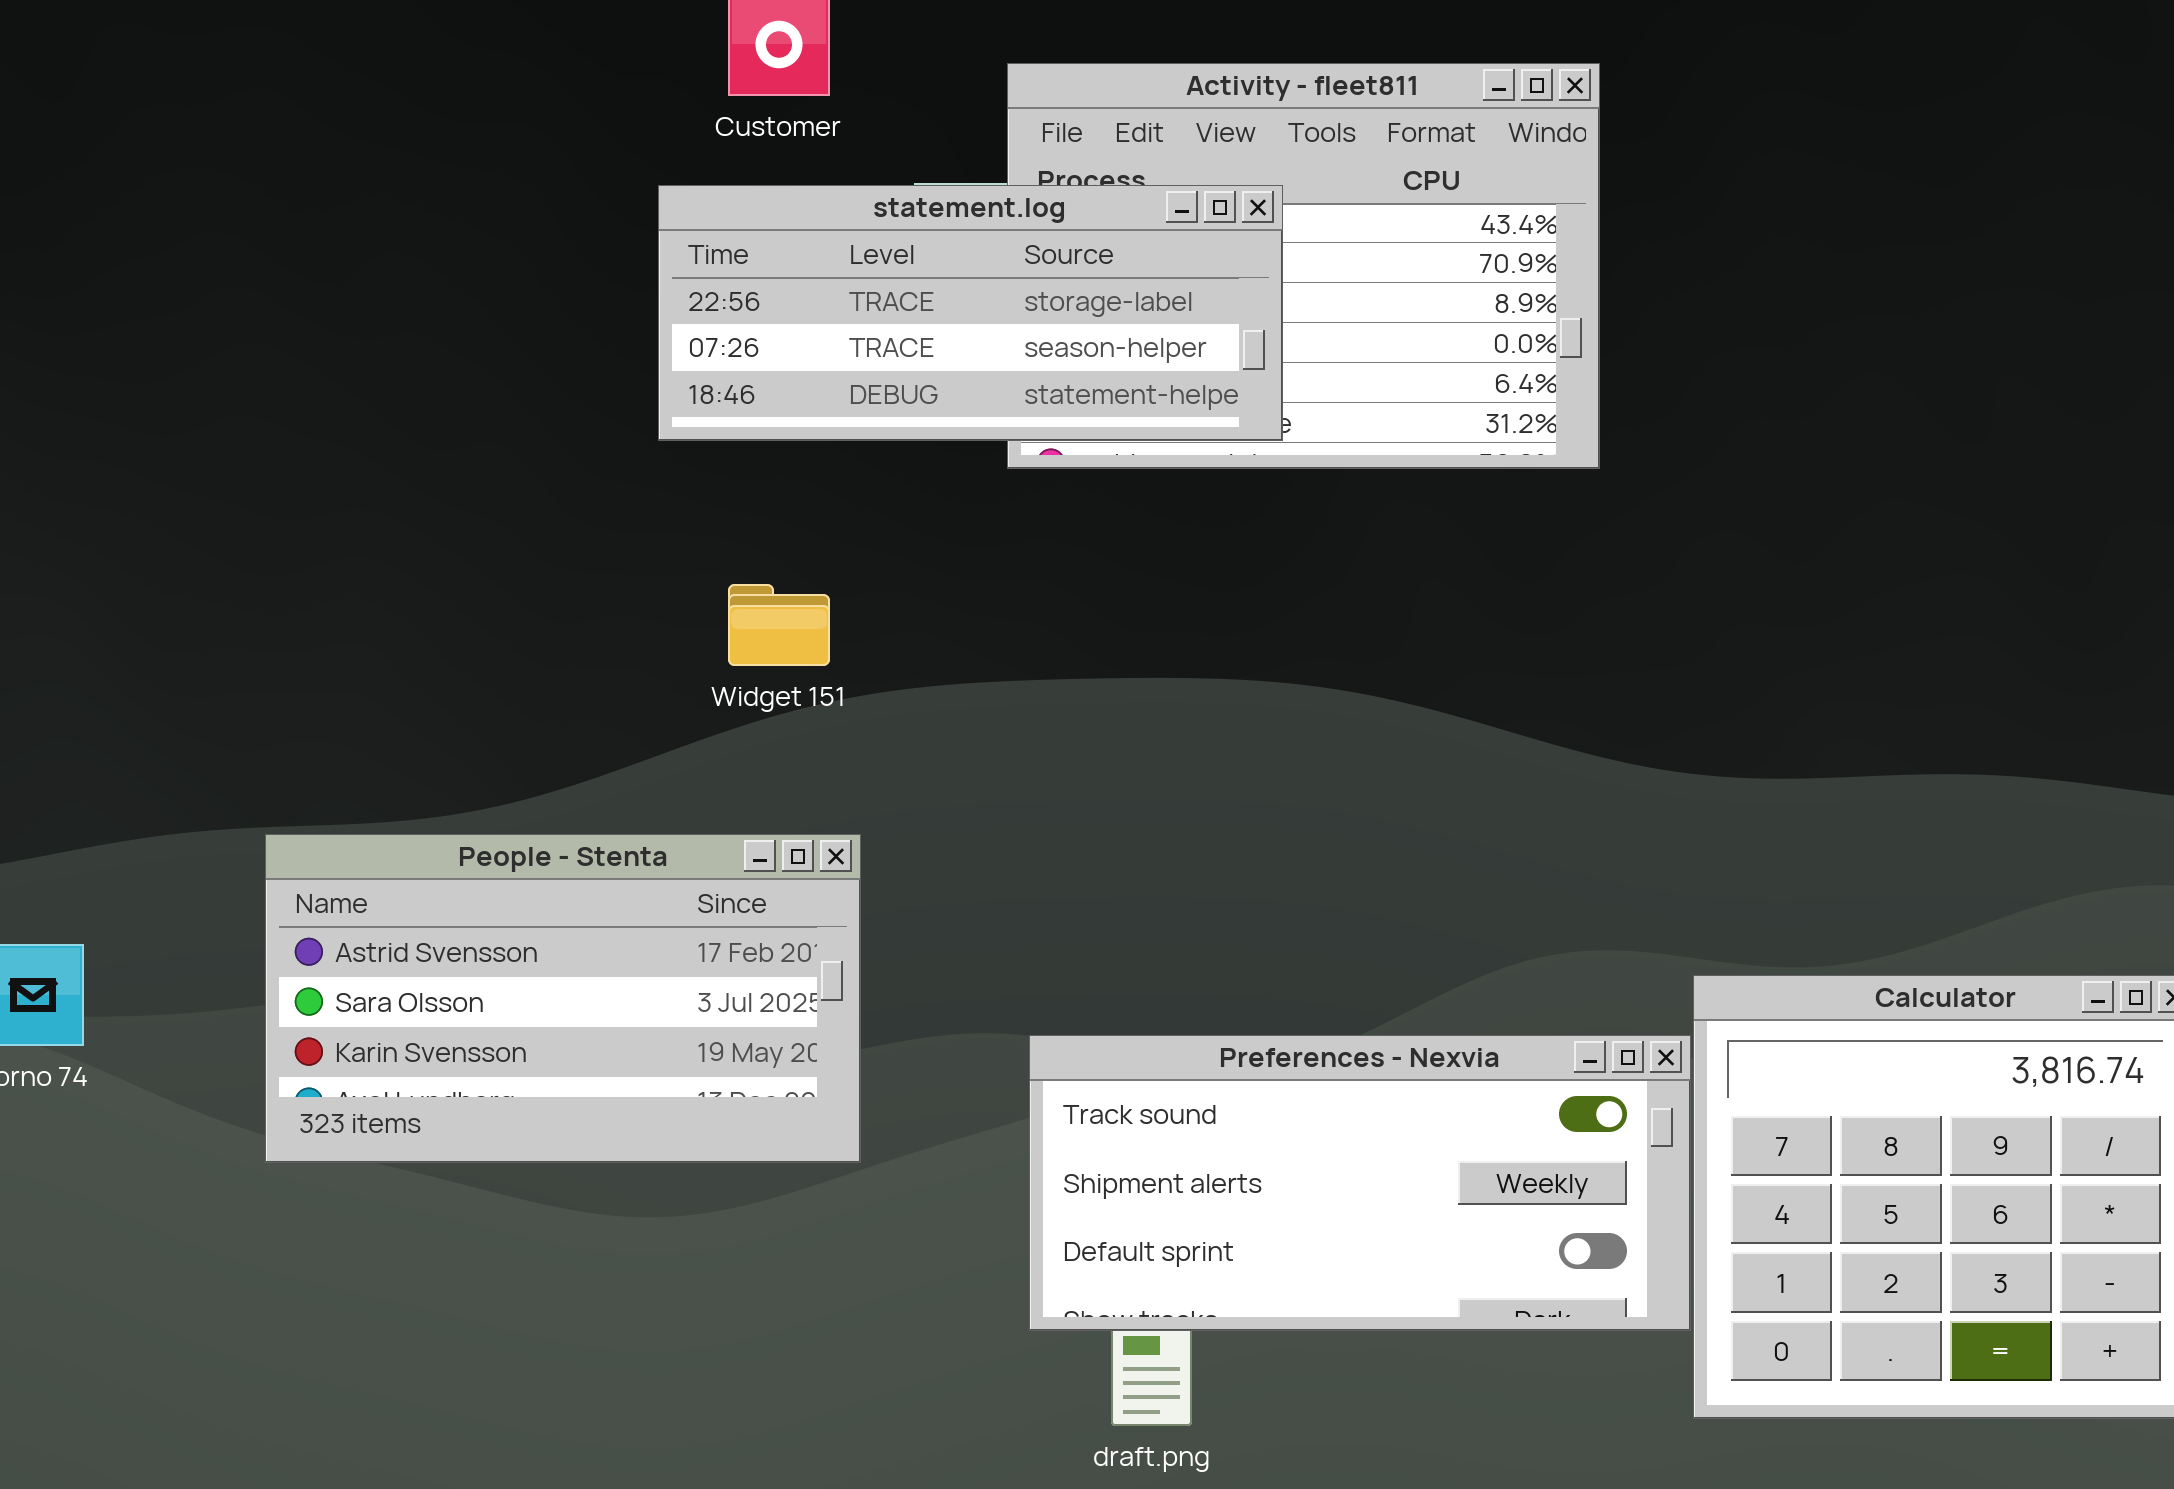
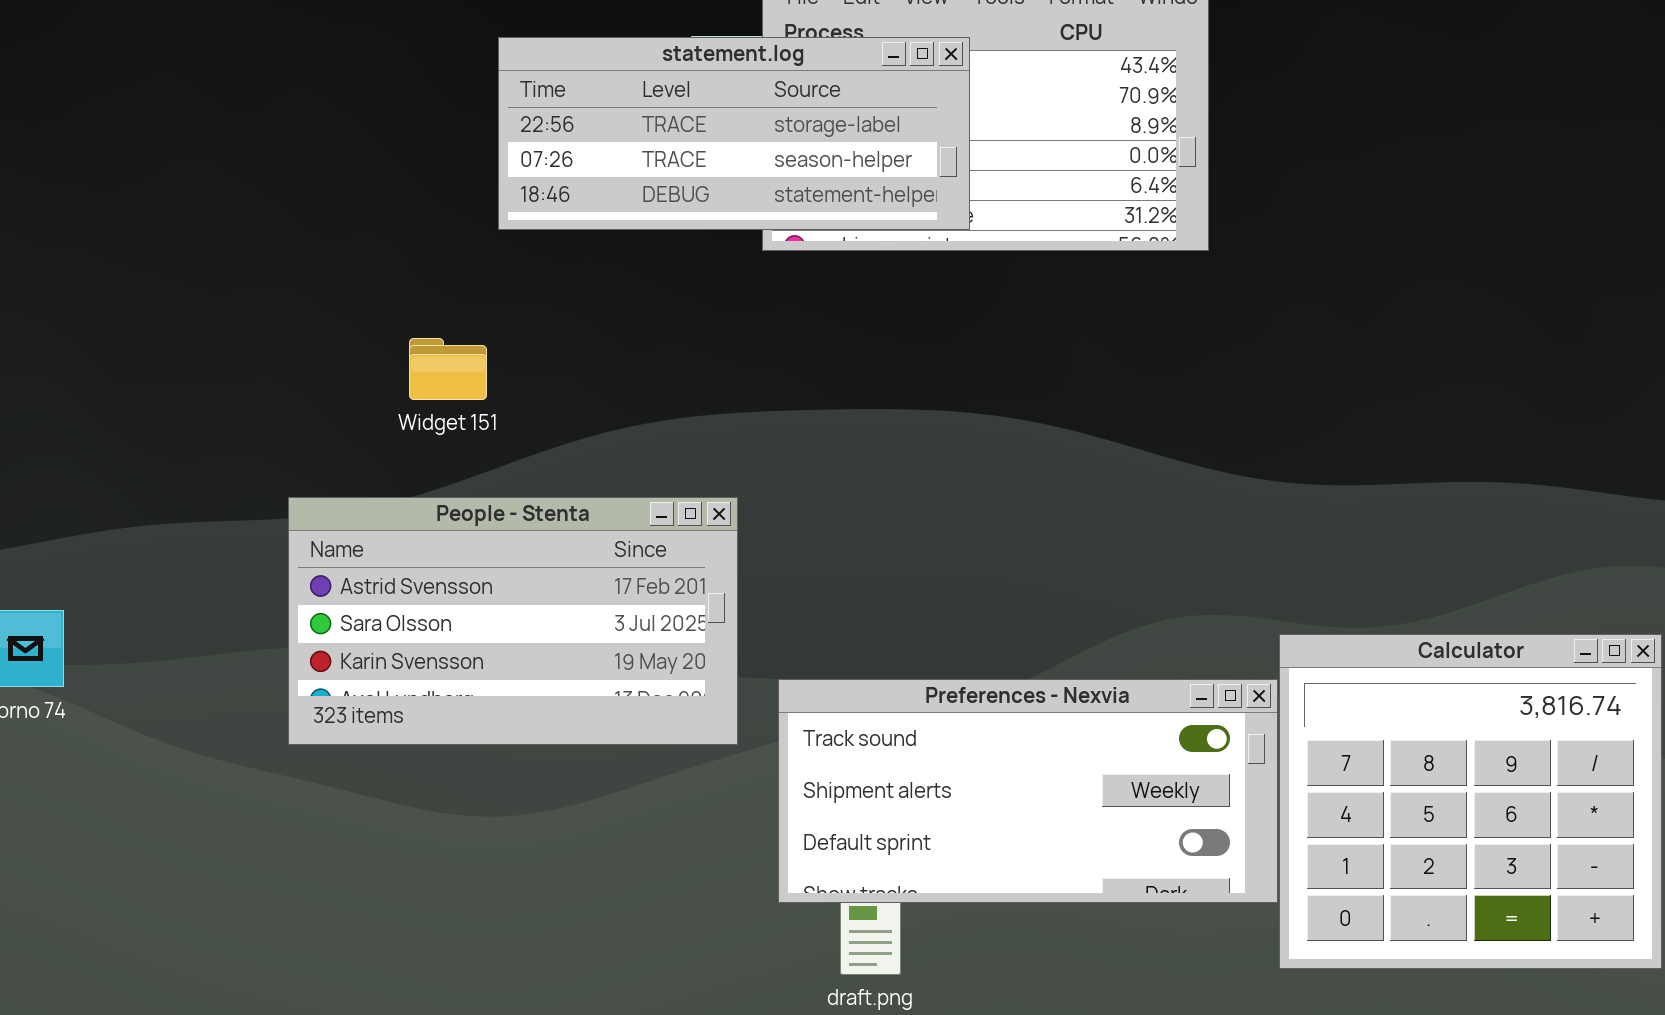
Widget 151: [728,584,830,666] -> [409,338,487,400], moved
People - Stenta: [265,834,861,1163] -> [288,497,738,745], moved

